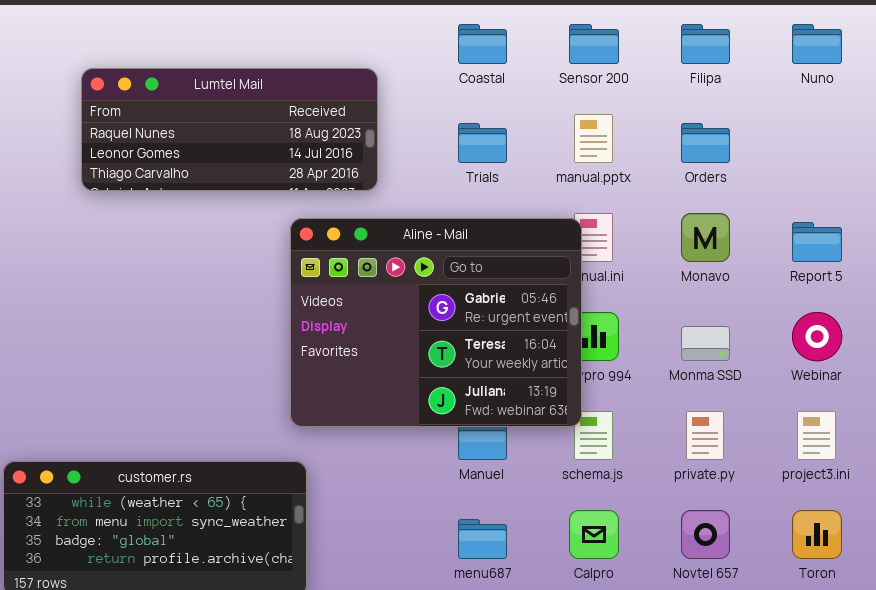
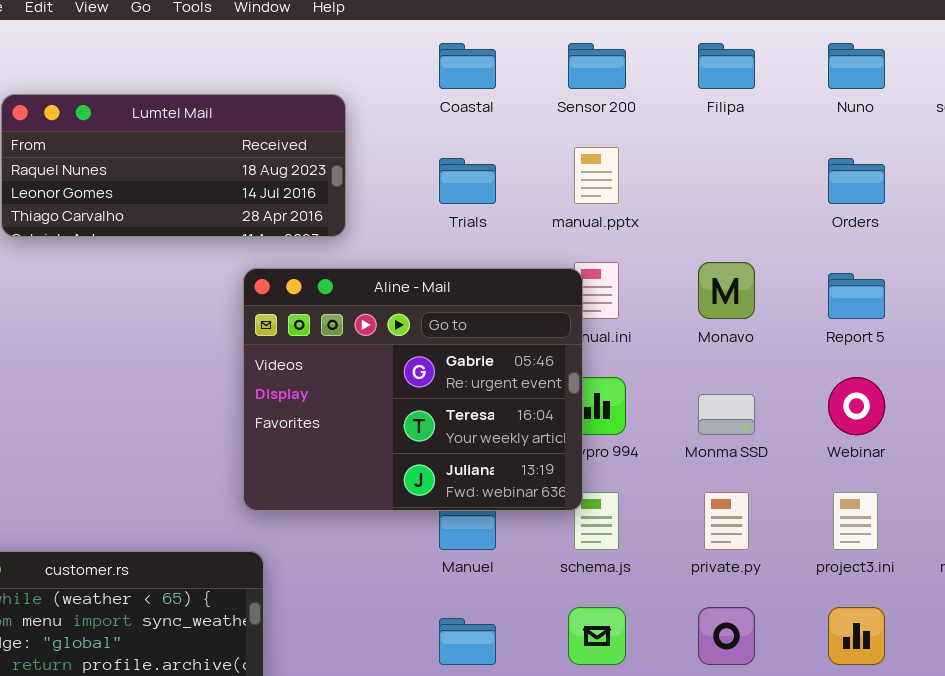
Orders: [681,123,730,163] -> [828,158,885,204], moved

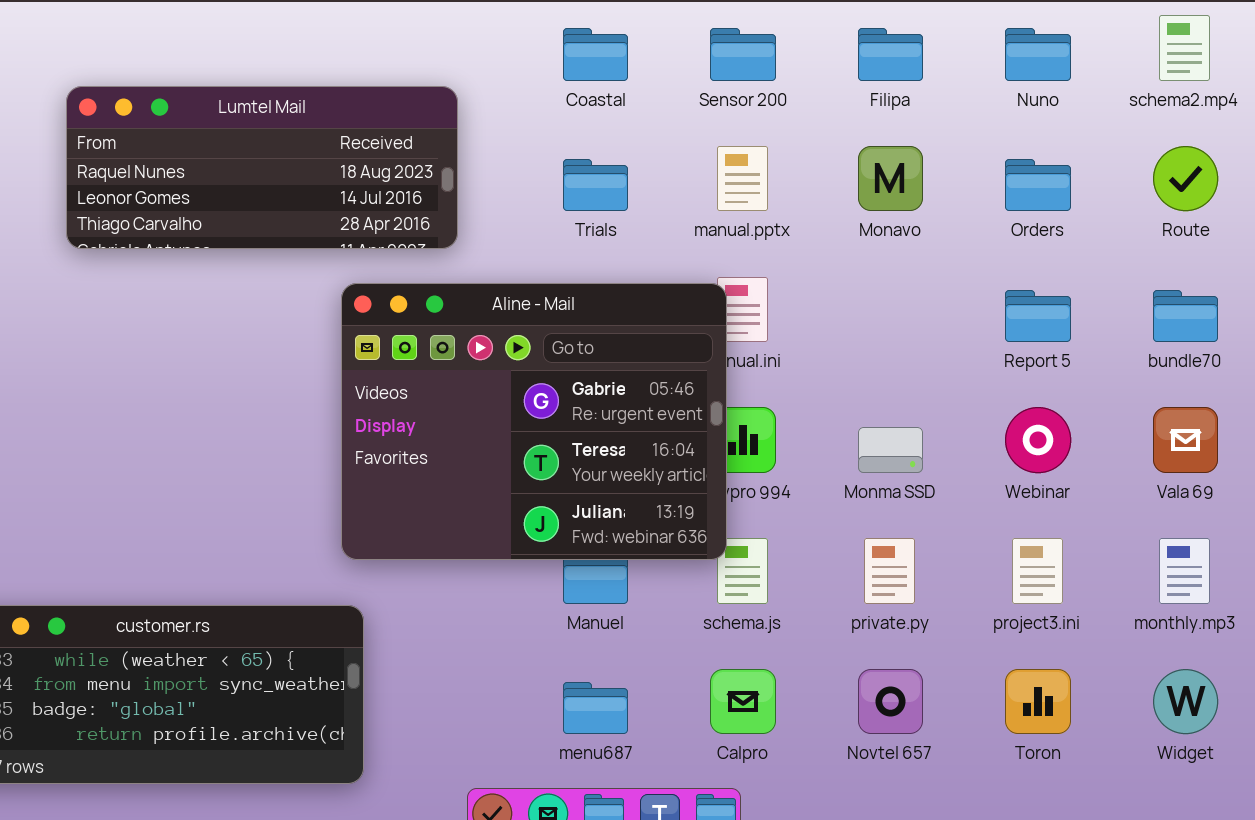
Monavo: [698,262,755,319] -> [858,146,923,211], moved

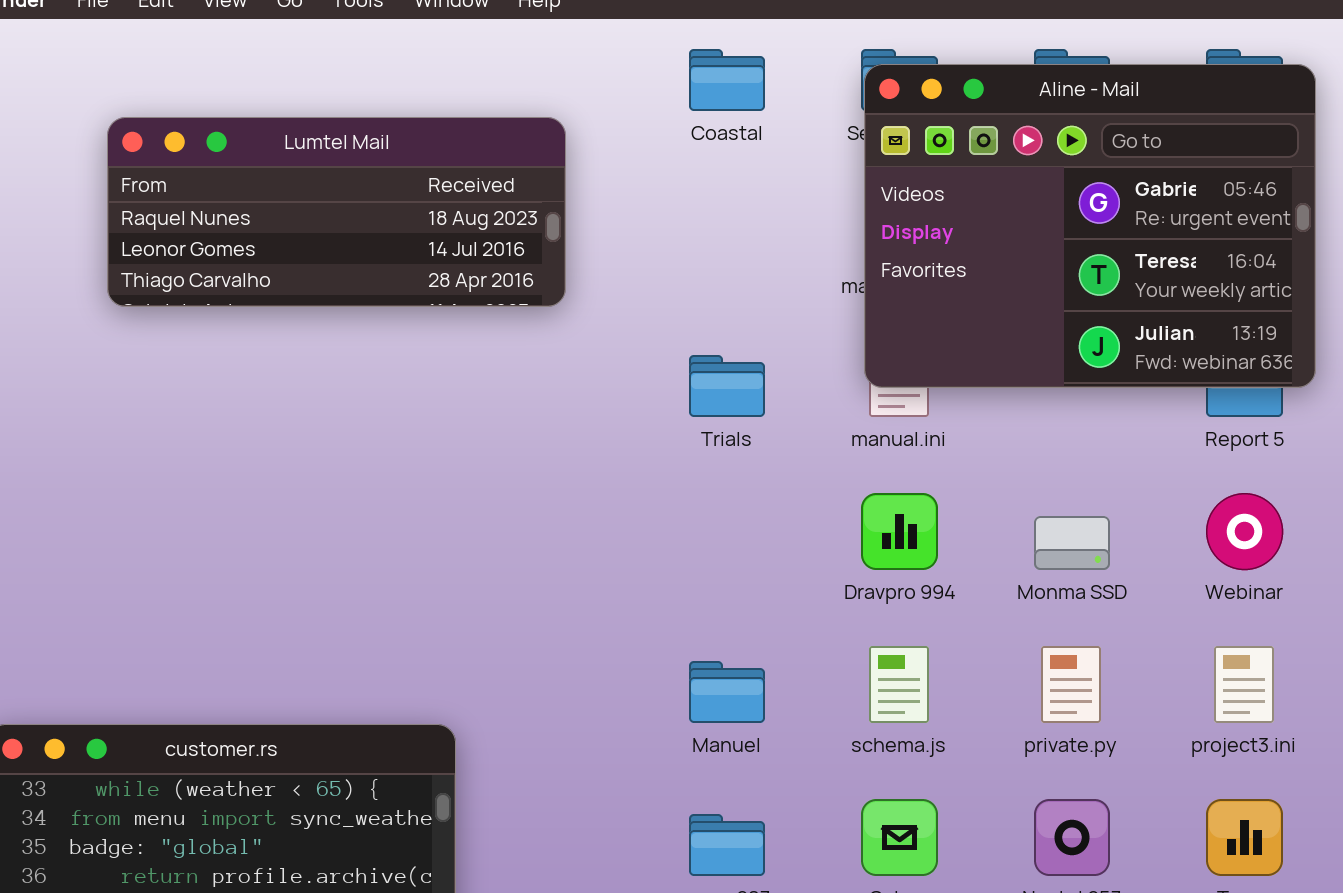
Trials: [563,159,628,211] -> [689,355,765,417], moved
Aline - Mail: [341,283,727,560] -> [864,64,1316,388], moved

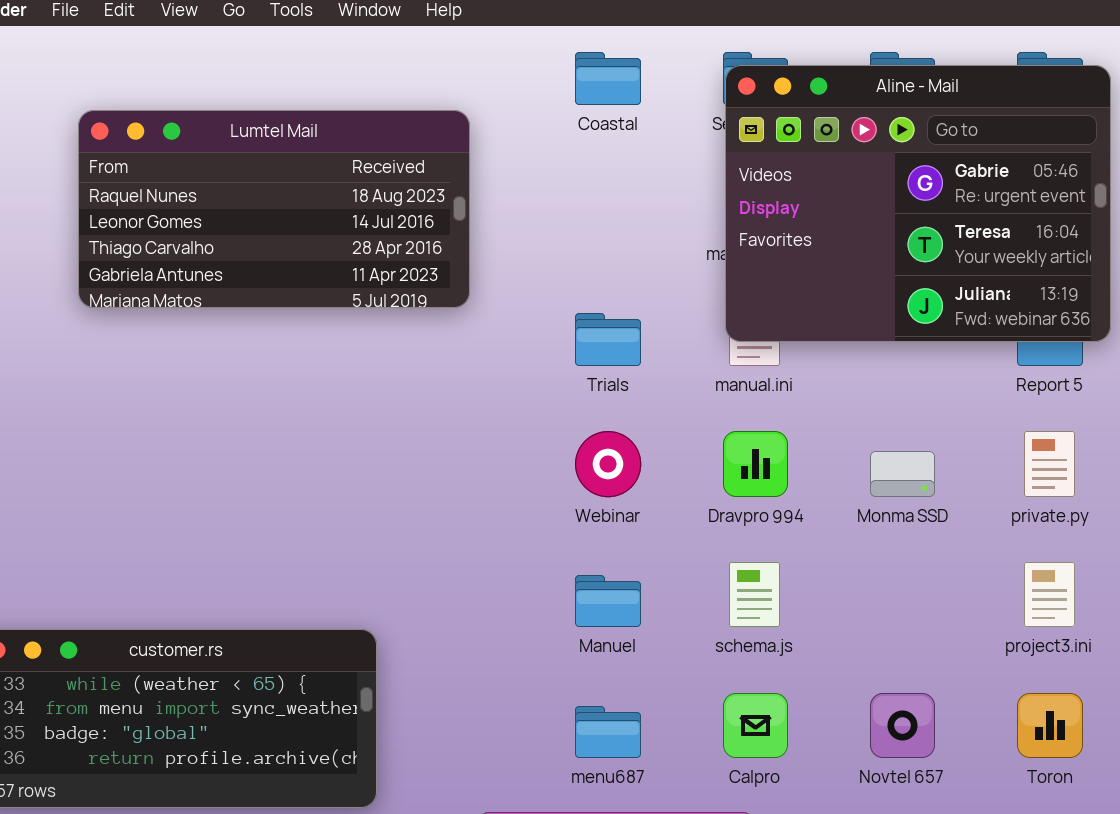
Lumtel Mail: [107,117,566,307] -> [78,110,470,308], resized
Webinar: [1206,493,1283,570] -> [575,431,641,497], moved
private.py: [1041,646,1101,723] -> [1024,431,1075,497], moved

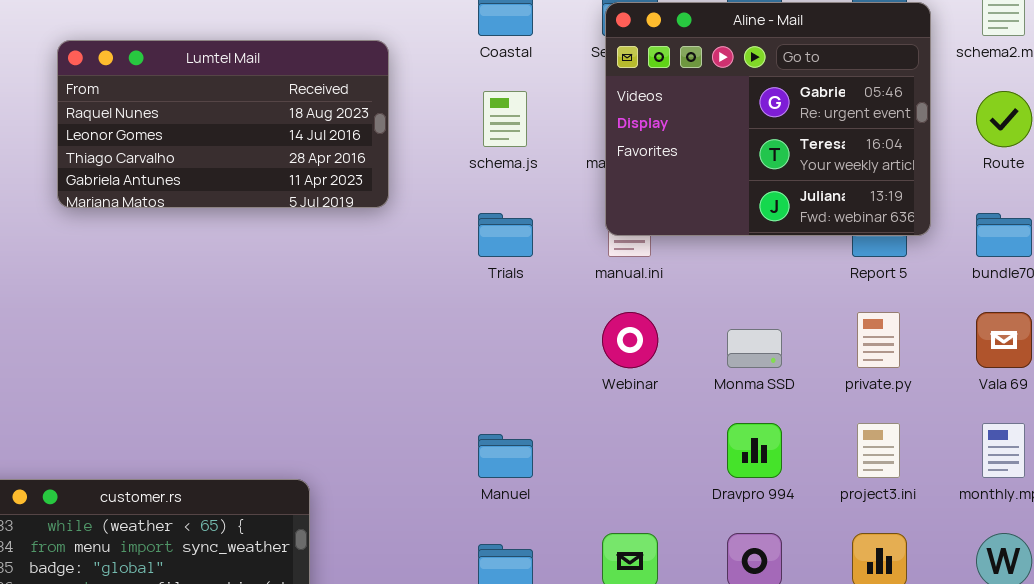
Webinar: [575,431,641,497] -> [602,312,658,368], moved
Dravpro 994: [723,431,788,497] -> [727,423,782,478], moved
schema.js: [729,562,780,627] -> [483,91,527,147], moved

